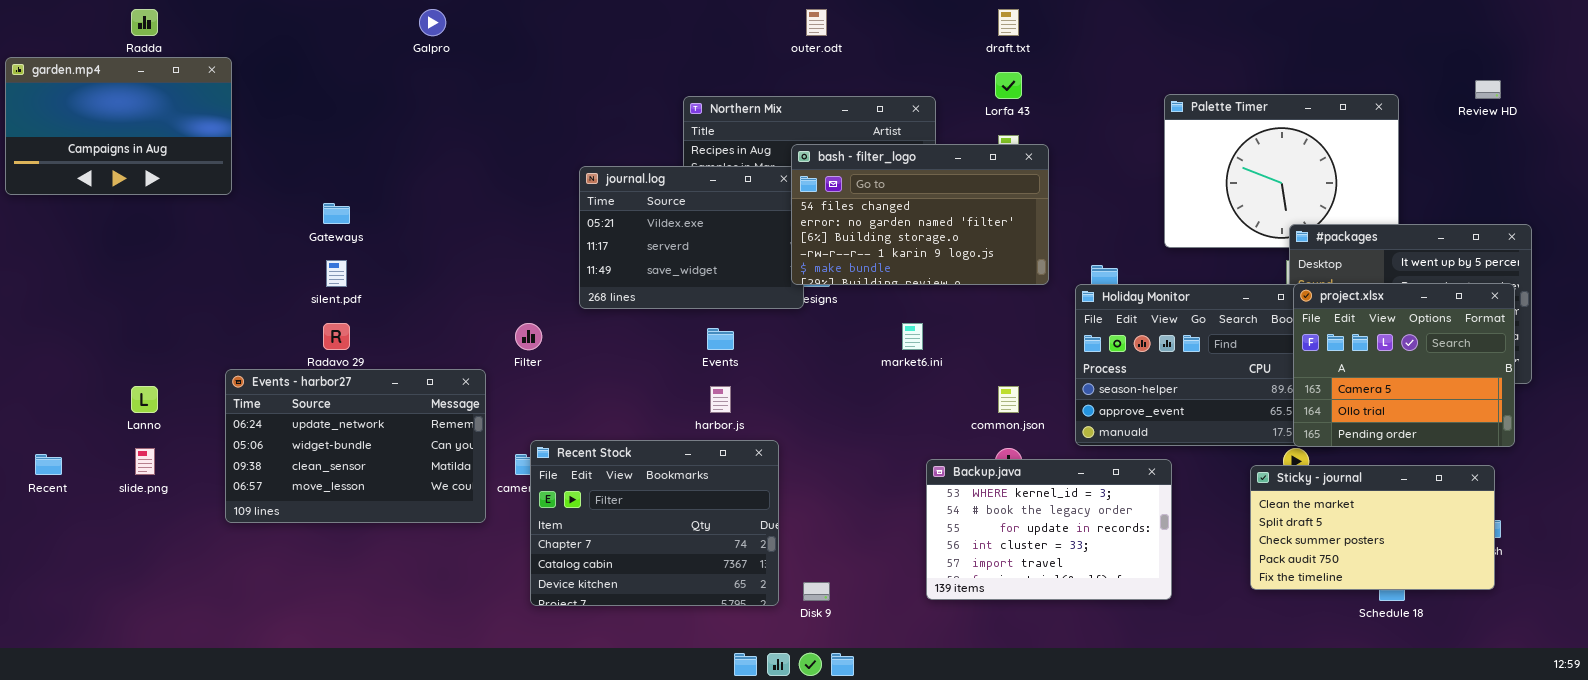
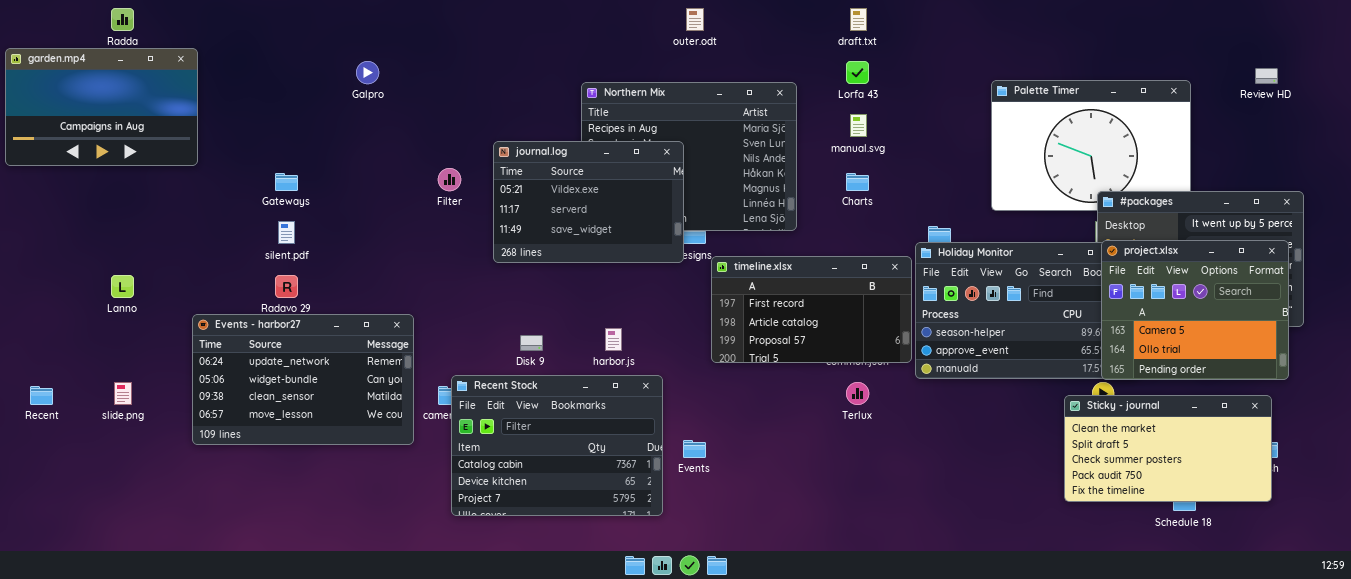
Galpro: [419,9,446,36] -> [356,61,379,84], moved
bash - filter_logo: [791,144,1049,285] -> none, closed
timeline.xlsx: none -> [711,256,912,363], opened
Filter: [515,323,542,350] -> [438,168,461,191], moved
Events: [707,328,734,350] -> [683,440,706,458], moved
Lanno: [131,386,158,413] -> [111,275,134,298], moved
Recent Stock: [530,440,779,606] -> [451,375,663,516], scrolled down 1 row
Backup.java: [926,459,1172,600] -> none, closed
Disk 9: [803,582,830,601] -> [520,335,543,351], moved

